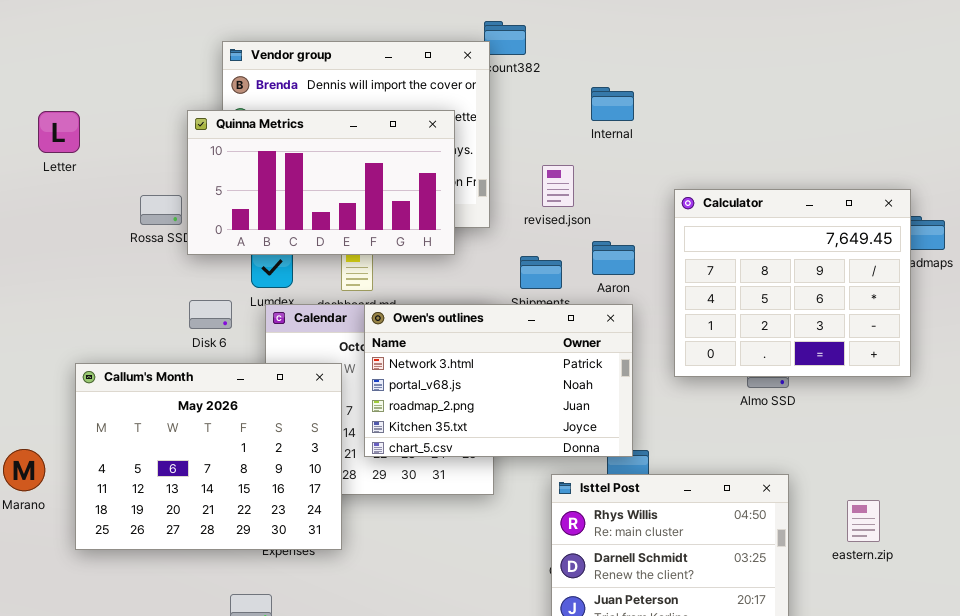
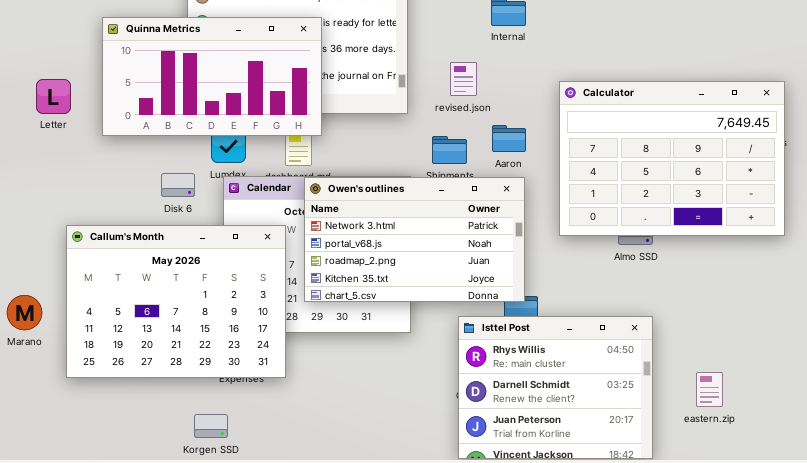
Quinna Metrics: [187,110,455,255] -> [102,17,322,136], moved
Letter: [38,111,80,153] -> [36,79,71,114], moved
Calculator: [674,189,911,377] -> [559,81,785,236], resized
eastern.zip: [847,500,880,542] -> [696,372,723,407], moved

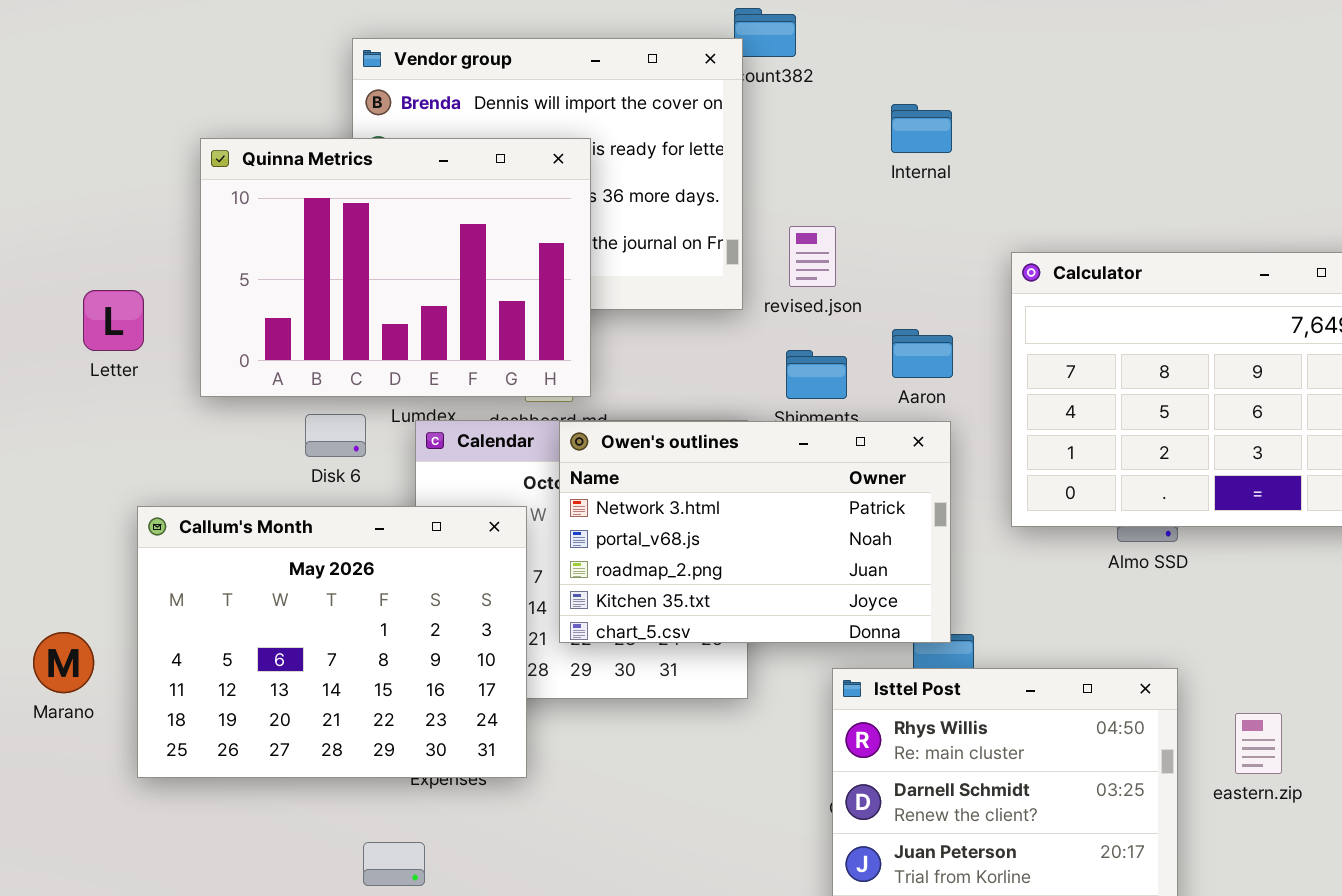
Quinna Metrics: [102,17,322,136] -> [200,138,591,397], resized
revised.json: [450,62,477,96] -> [789,226,836,287], moved
Letter: [36,79,71,114] -> [83,290,144,351], moved
eastern.zip: [696,372,723,407] -> [1235,713,1282,774], moved

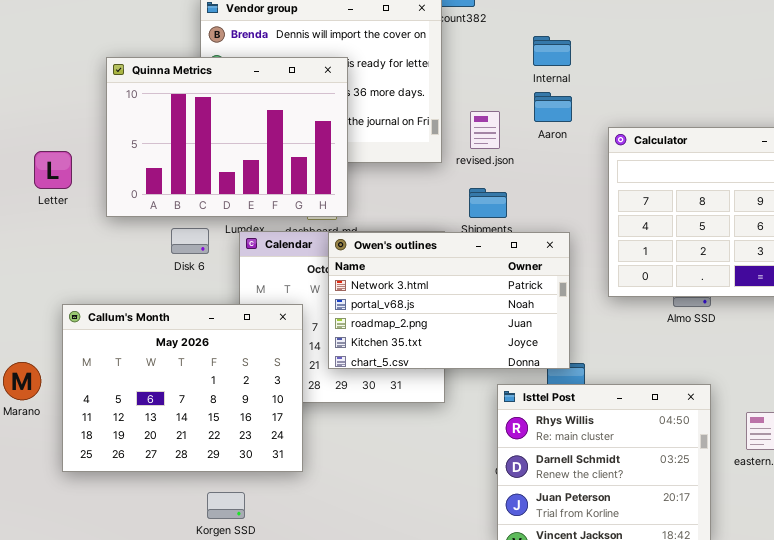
Aaron: [892,329,953,378] -> [534,92,572,122], moved
Callum's Month: [137,506,527,778] -> [62,304,303,472], moved

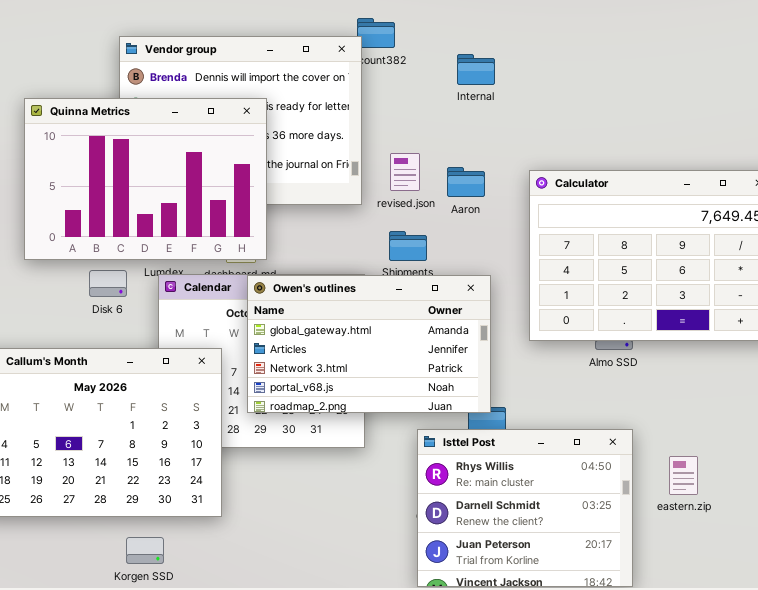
Internal: [533,36,571,66] -> [457,54,495,85], moved
Aaron: [534,92,572,122] -> [447,167,485,197], moved
Owen's outlines: [328,232,570,369] -> [247,275,491,413], scrolled up 2 rows

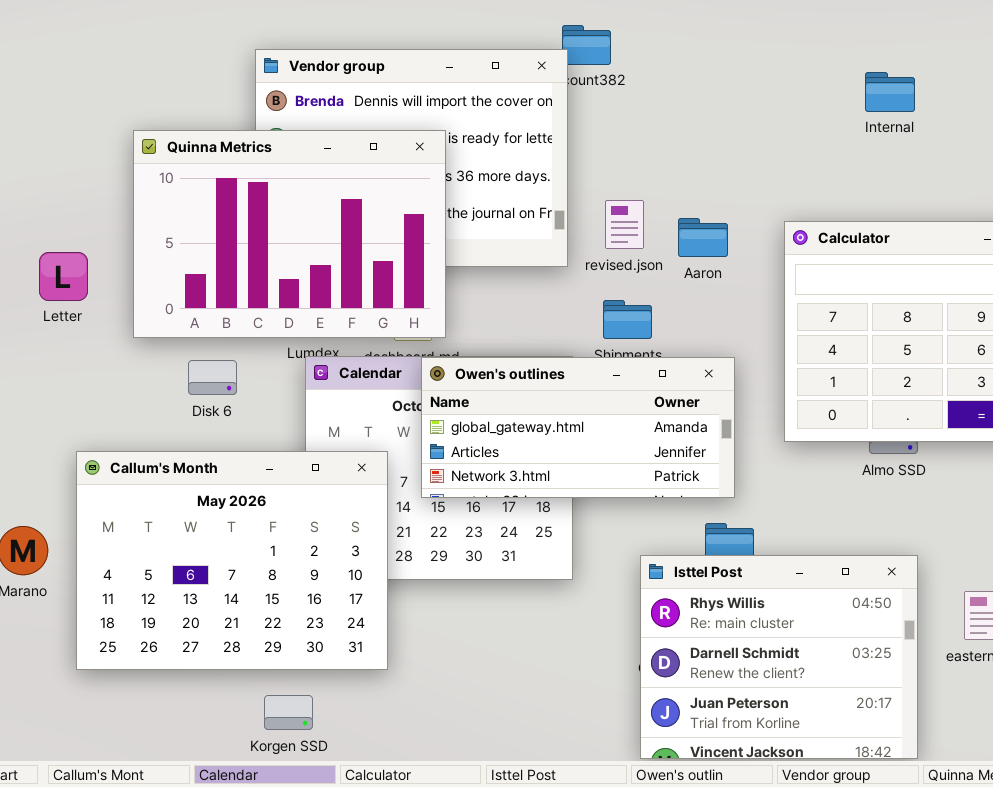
Internal: [457,54,495,85] -> [865,72,915,112], moved
Disk 6: [89,270,127,297] -> [188,360,237,395], moved
Owen's outlines: [247,275,491,413] -> [421,357,735,498], resized

